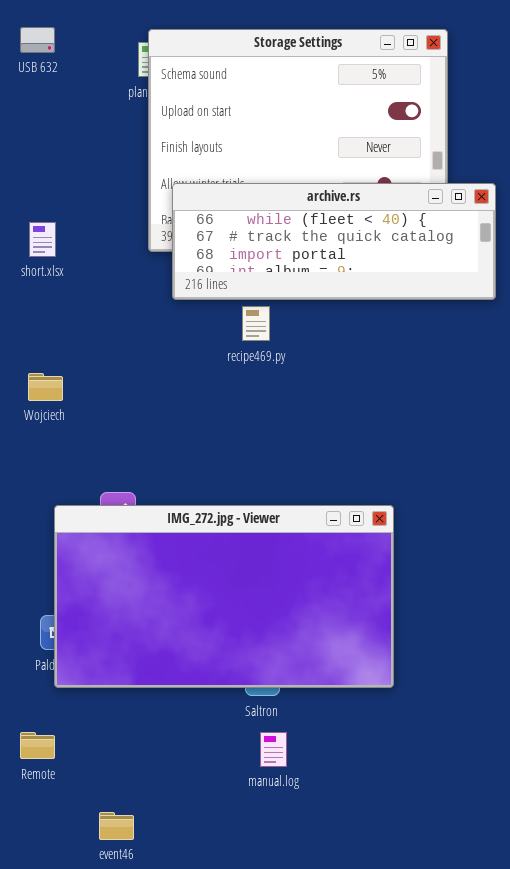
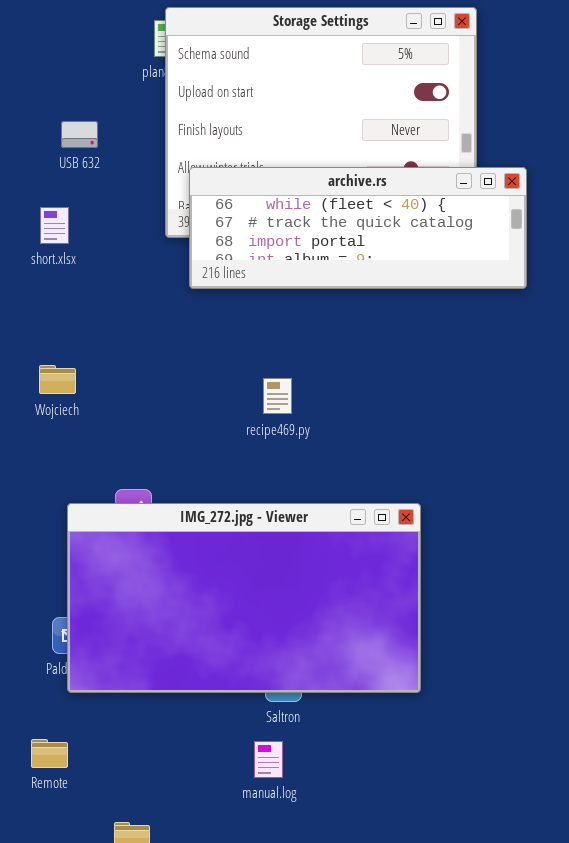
USB 632: [20,27,55,53] -> [61,121,98,148], moved
recipe469.py: [242,306,270,341] -> [263,378,292,414], moved
manual.log: [260,732,287,767] -> [254,741,283,778], moved

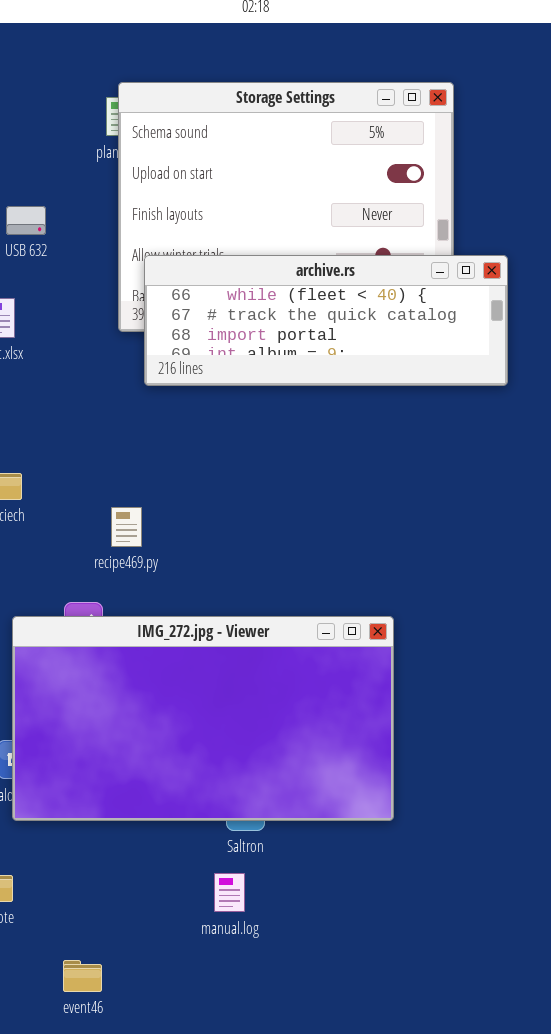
recipe469.py: [263,378,292,414] -> [111,507,142,547], moved

